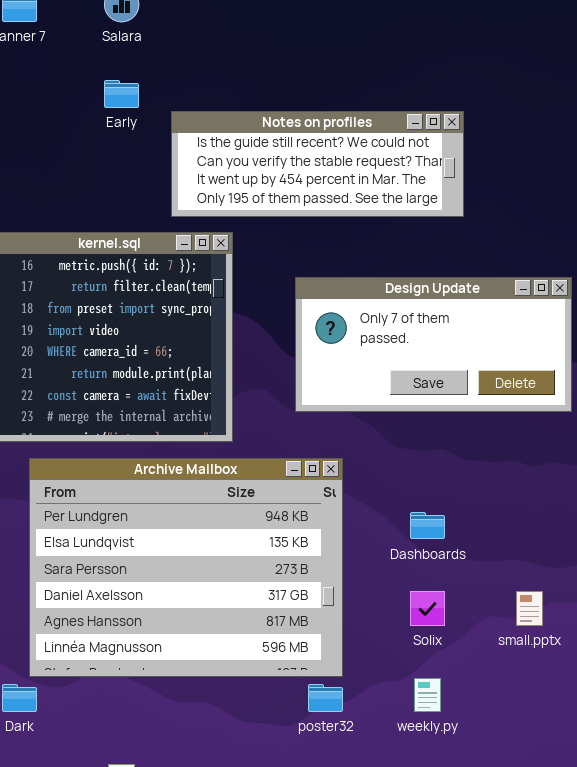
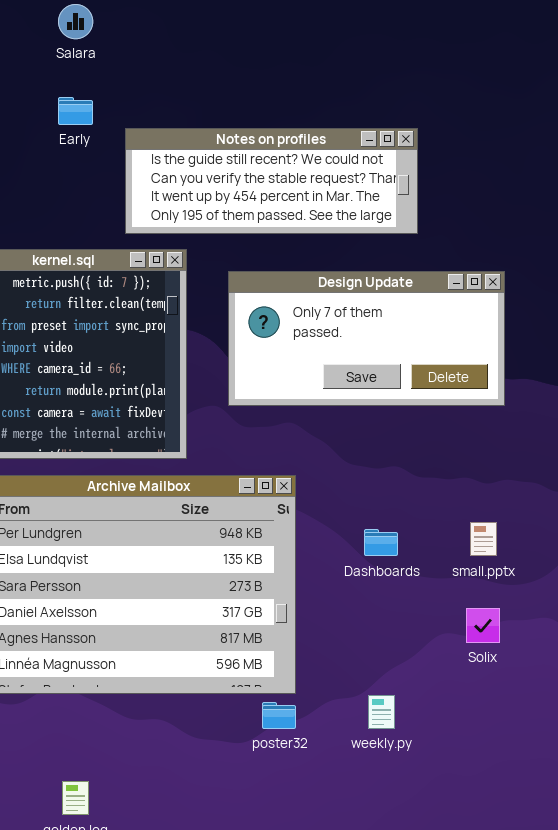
Design Update: [295,277,572,412] -> [228,271,505,406], moved
Solix: [410,591,445,626] -> [466,608,500,643], moved
small.pptx: [516,591,543,626] -> [470,522,497,556], moved

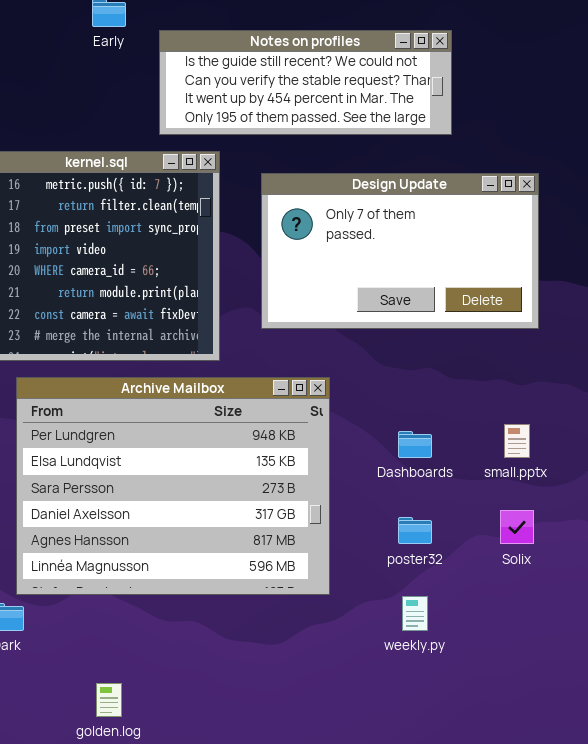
Design Update: [228,271,505,406] -> [261,173,539,329], resized
poster32: [262,702,296,729] -> [398,517,432,544], moved

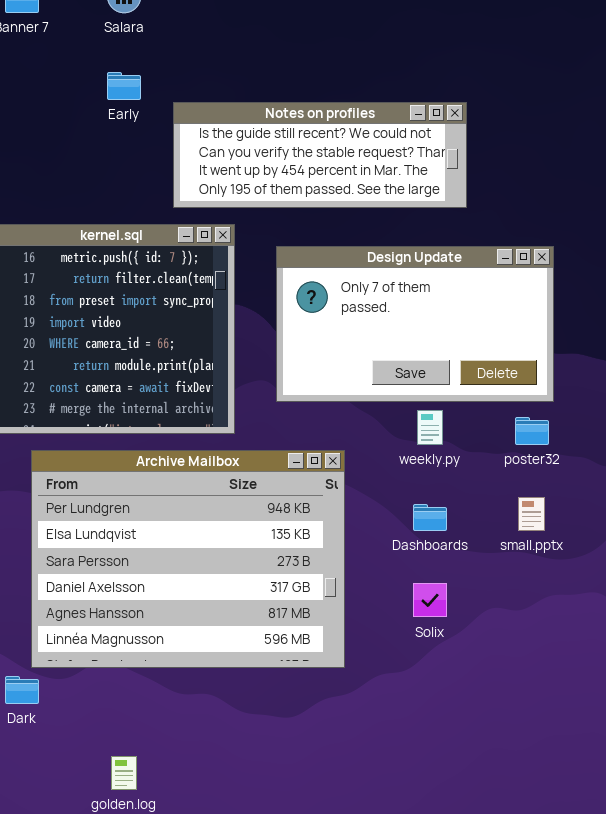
Solix: [500,510,534,544] -> [413,583,447,617], moved
poster32: [398,517,432,544] -> [515,417,549,445], moved
weekly.py: [402,596,428,631] -> [417,410,443,445], moved

